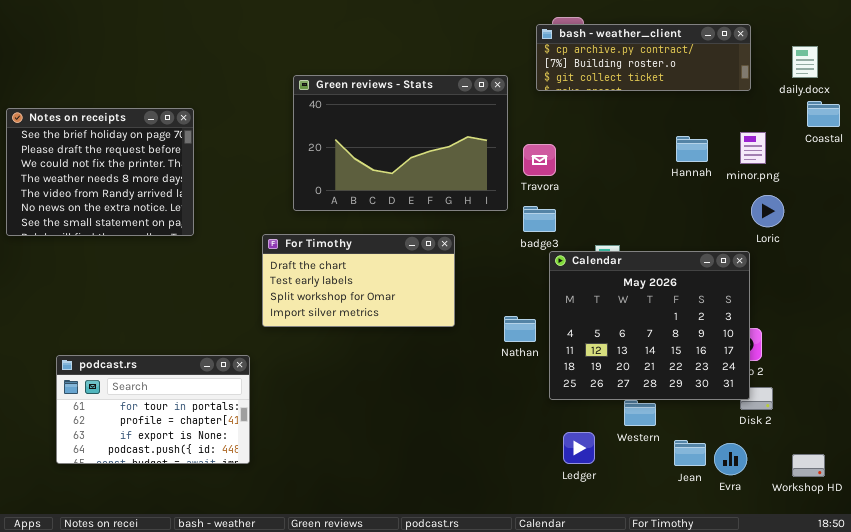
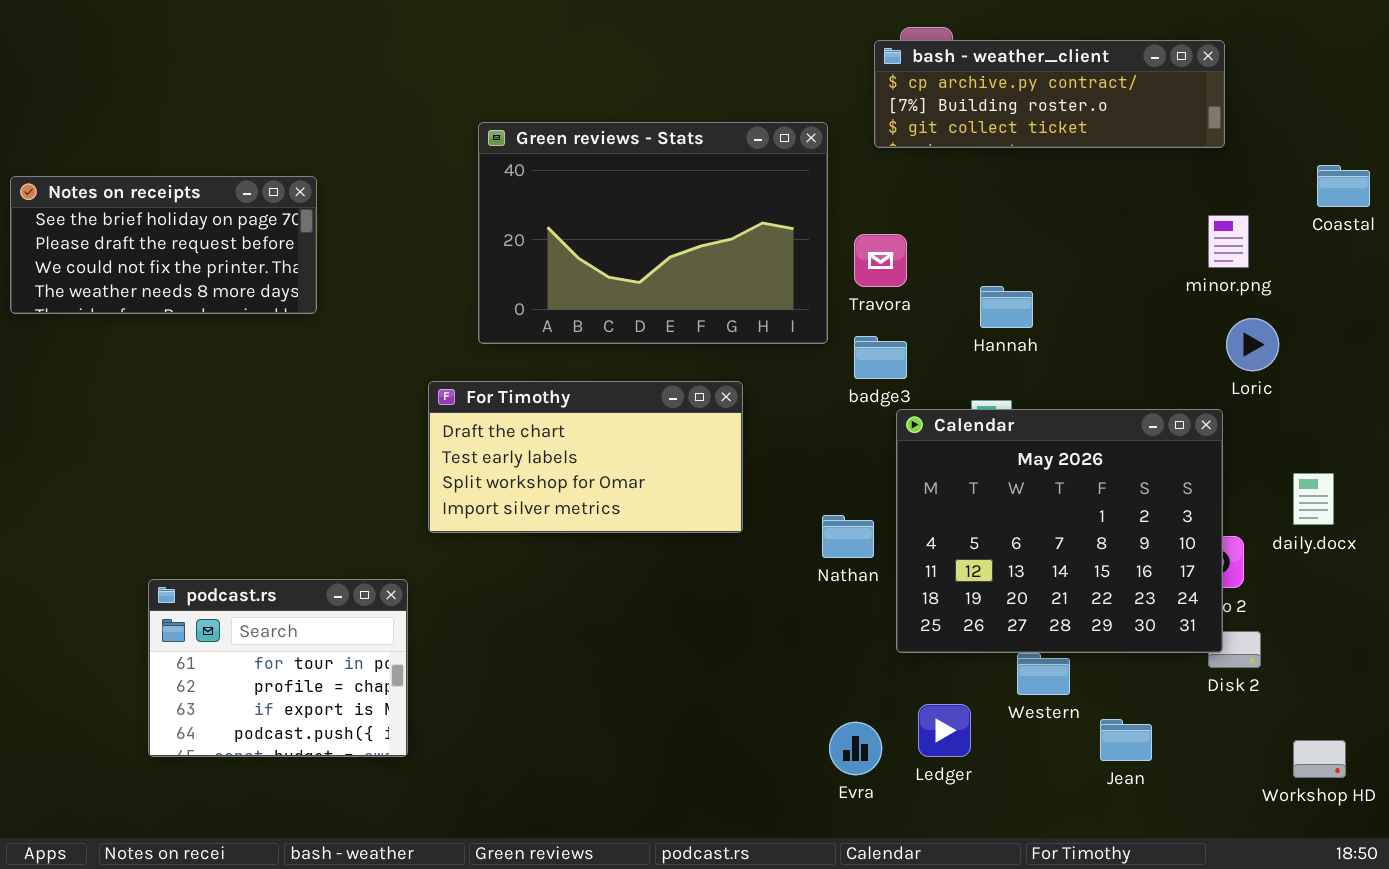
daily.docx: [792,46,818,78] -> [1293,473,1334,525], moved
Notes on receipts: [6,108,194,236] -> [10,176,317,314], resized
Hannah: [676,136,708,162] -> [980,286,1033,328], moved
podcast.rs: [56,355,250,464] -> [148,579,408,757], resized
Evra: [714,443,747,475] -> [829,722,882,775], moved

